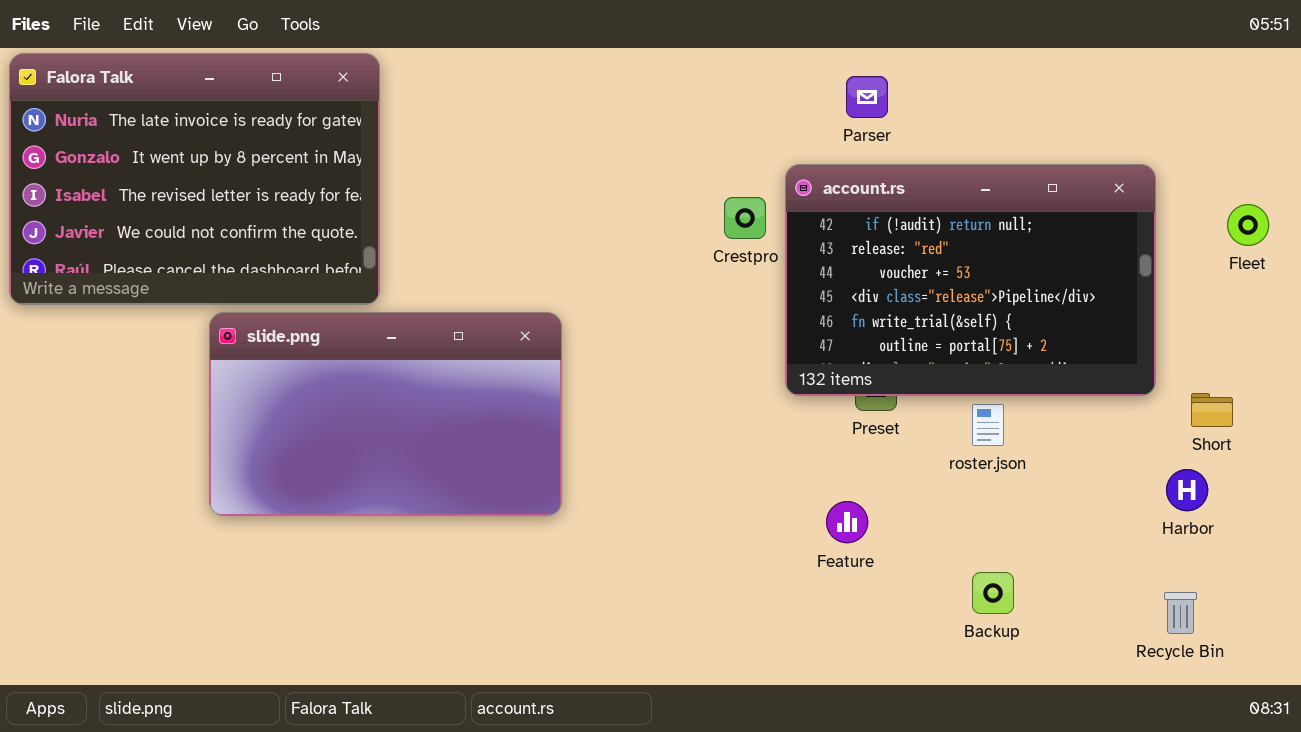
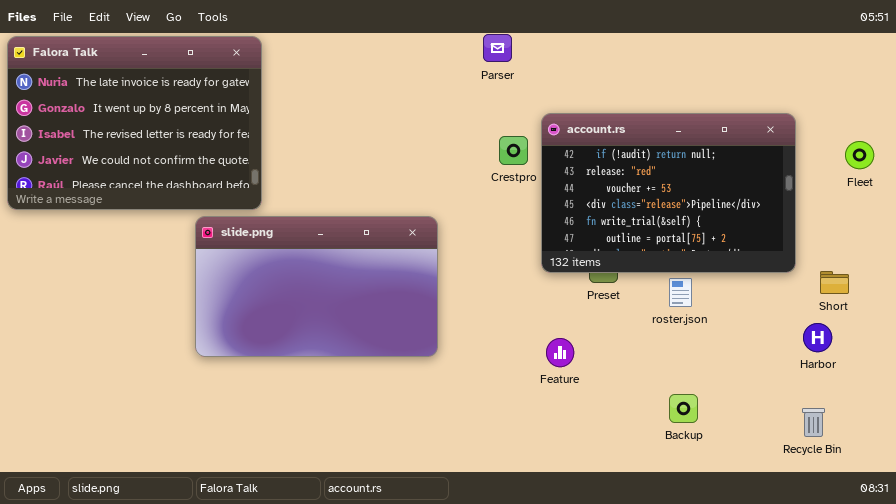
Parser: [846,76,888,118] -> [483,34,512,62], moved
slide.png: [209,312,562,516] -> [195,216,438,357], moved
Feature: [826,501,868,543] -> [546,338,574,367], moved

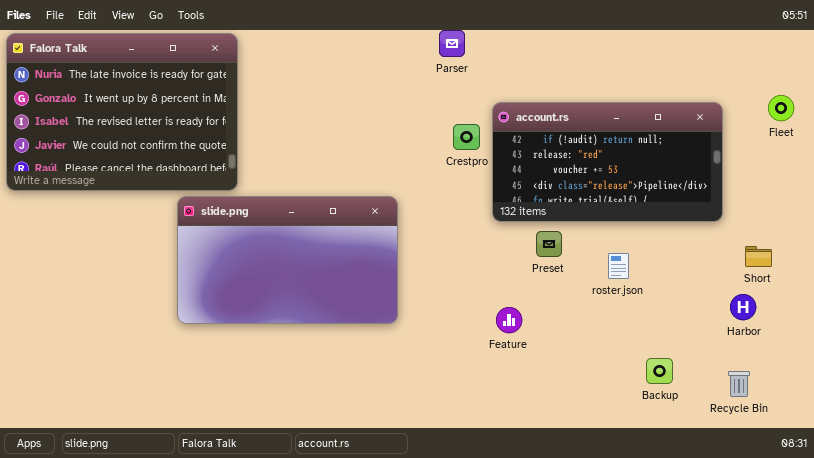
account.rs: [541,113,796,273] -> [492,102,723,222], resized
Fleet: [845,141,874,169] -> [768,95,794,121], moved
Backup: [669,394,698,423] -> [646,358,673,384], moved

